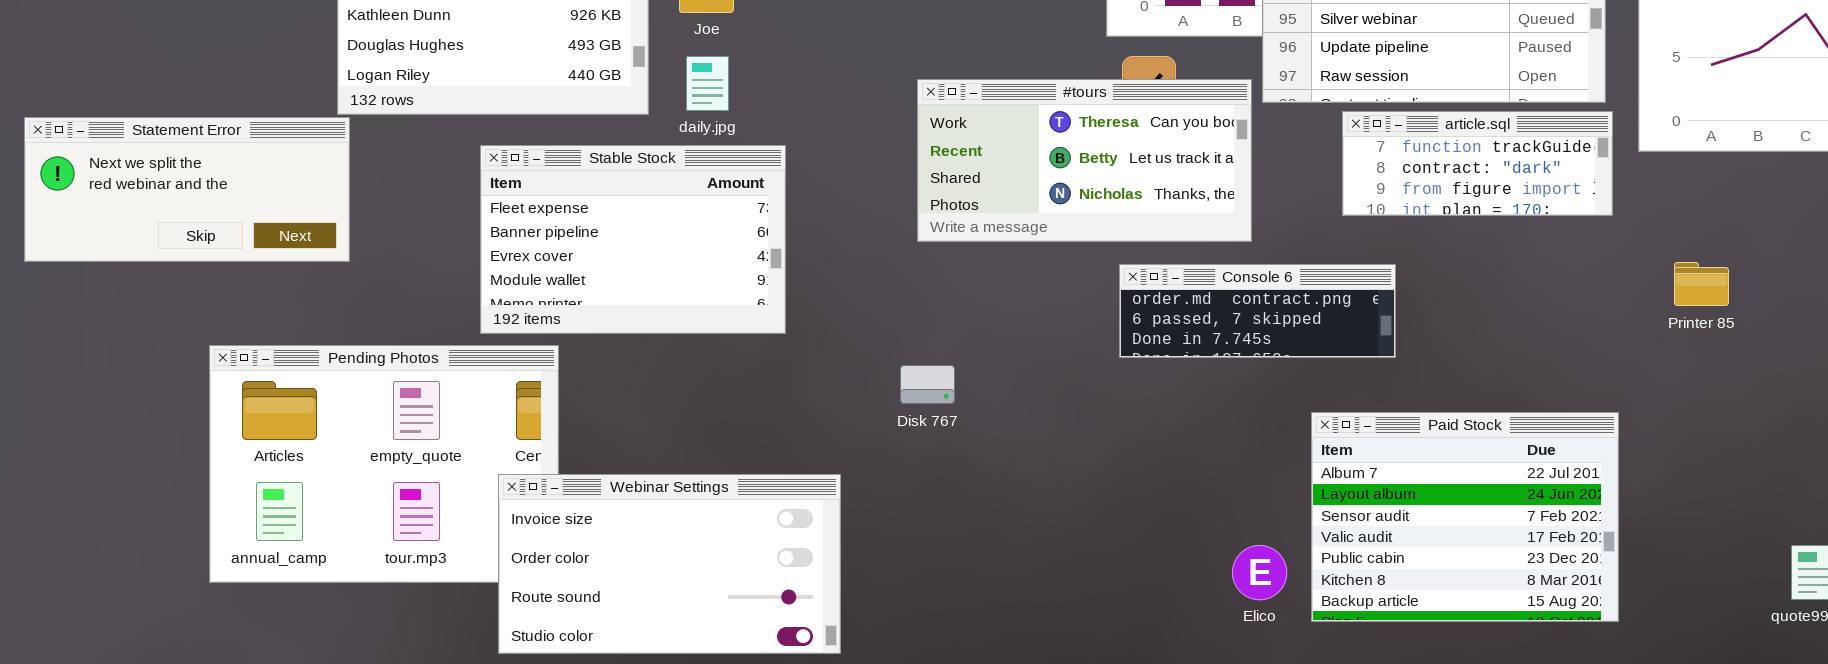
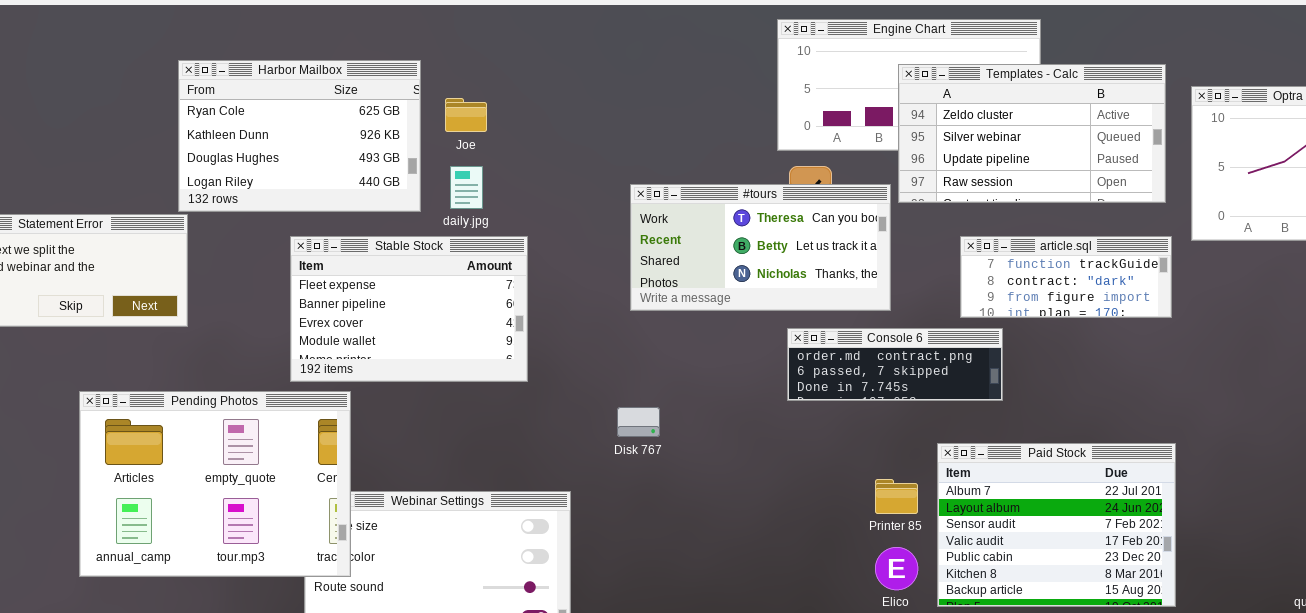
article.sql: [1342,111,1613,216] -> [960,236,1172,318], moved
Printer 85: [1674,262,1729,306] -> [875,479,918,514], moved
Pending Photos: [209,345,559,583] -> [79,391,351,577], raised

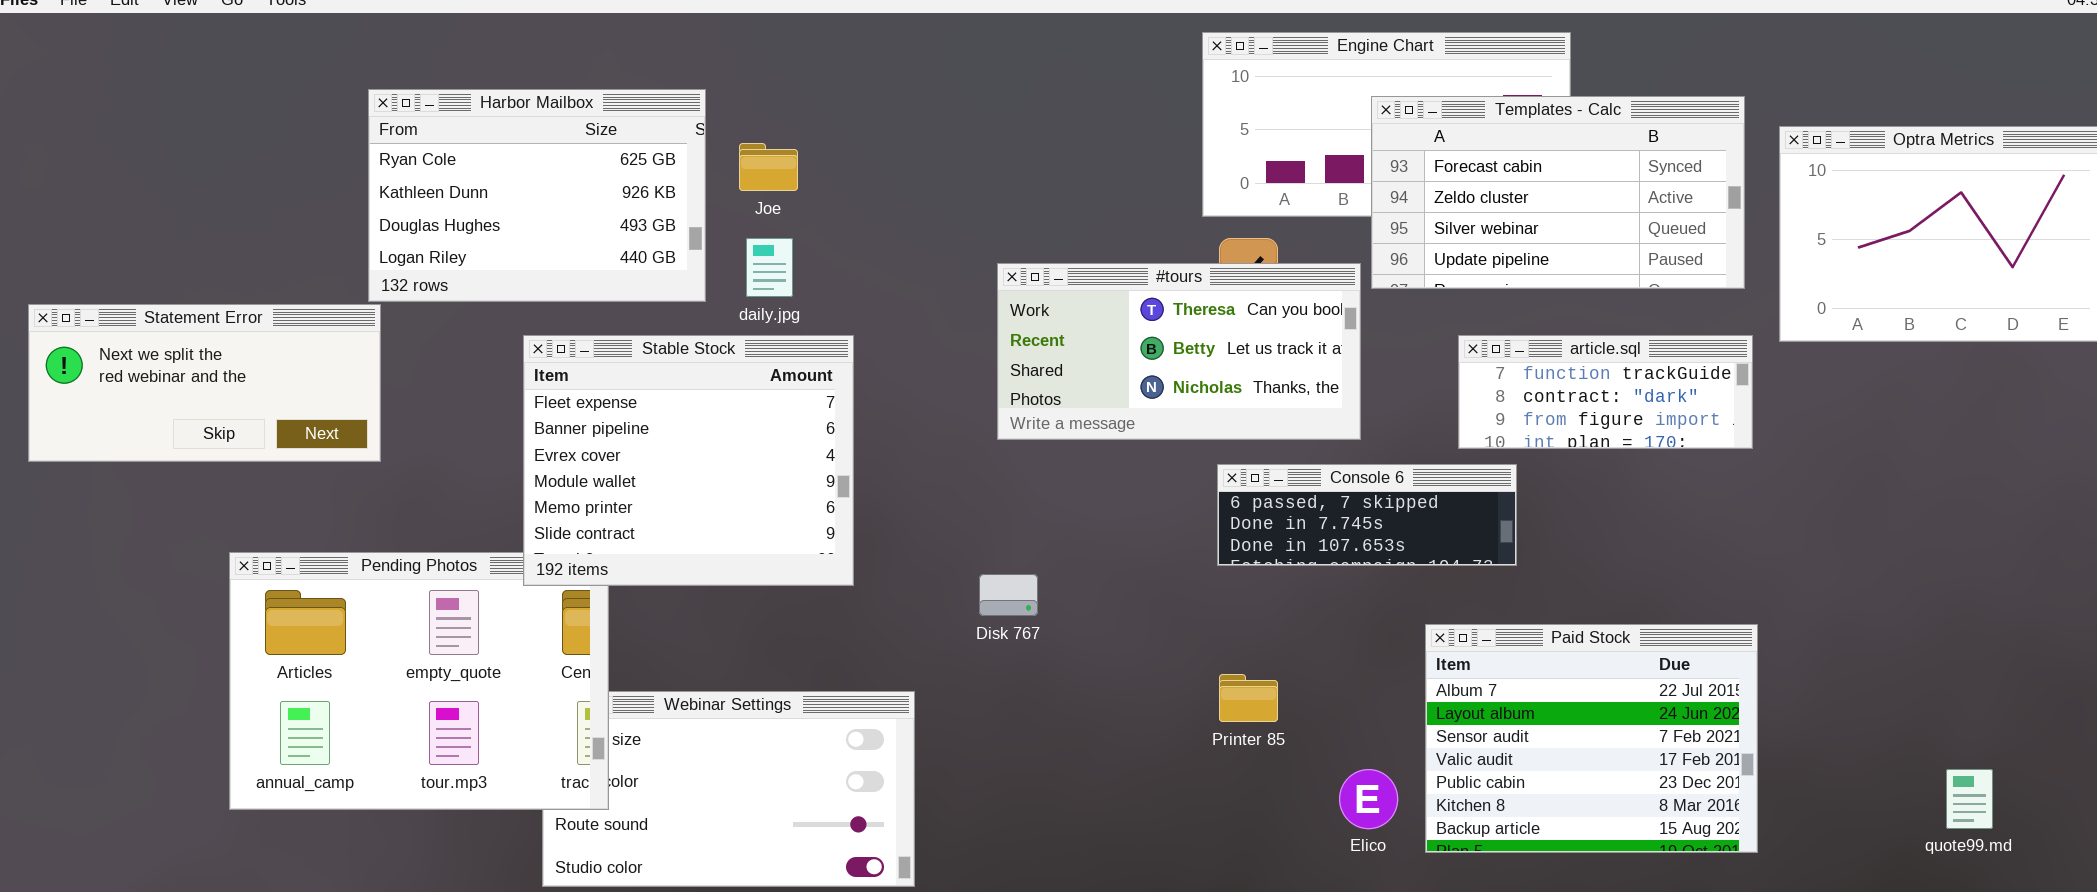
Templates - Calc: [898,64,1166,203] -> [1371,96,1745,289], scrolled up 1 row
Stable Stock: [290,236,528,382] -> [523,335,854,586], resized
Console 6: [787,328,1003,401] -> [1217,464,1517,566], scrolled down 1 row
Printer 85: [875,479,918,514] -> [1219,674,1278,722], moved

